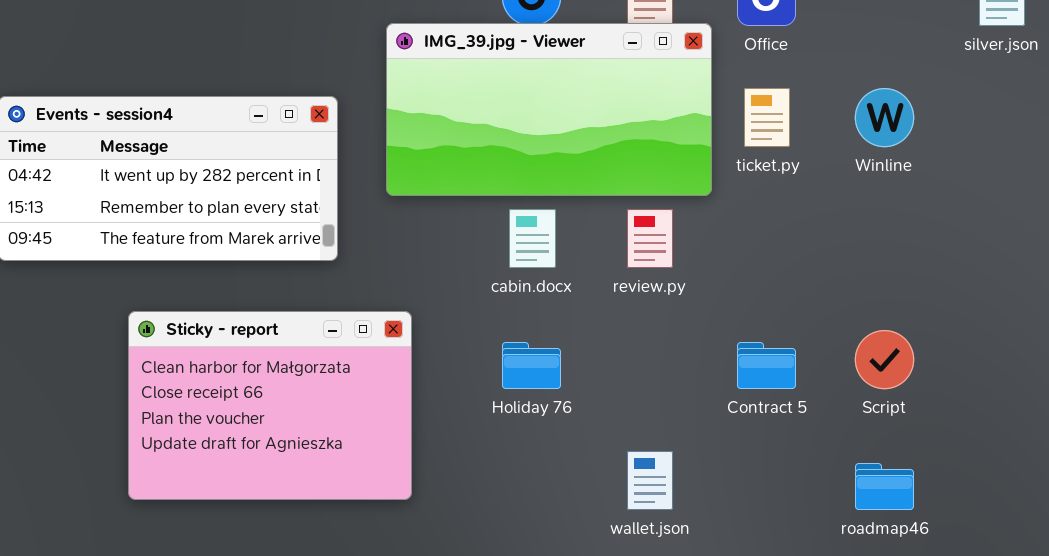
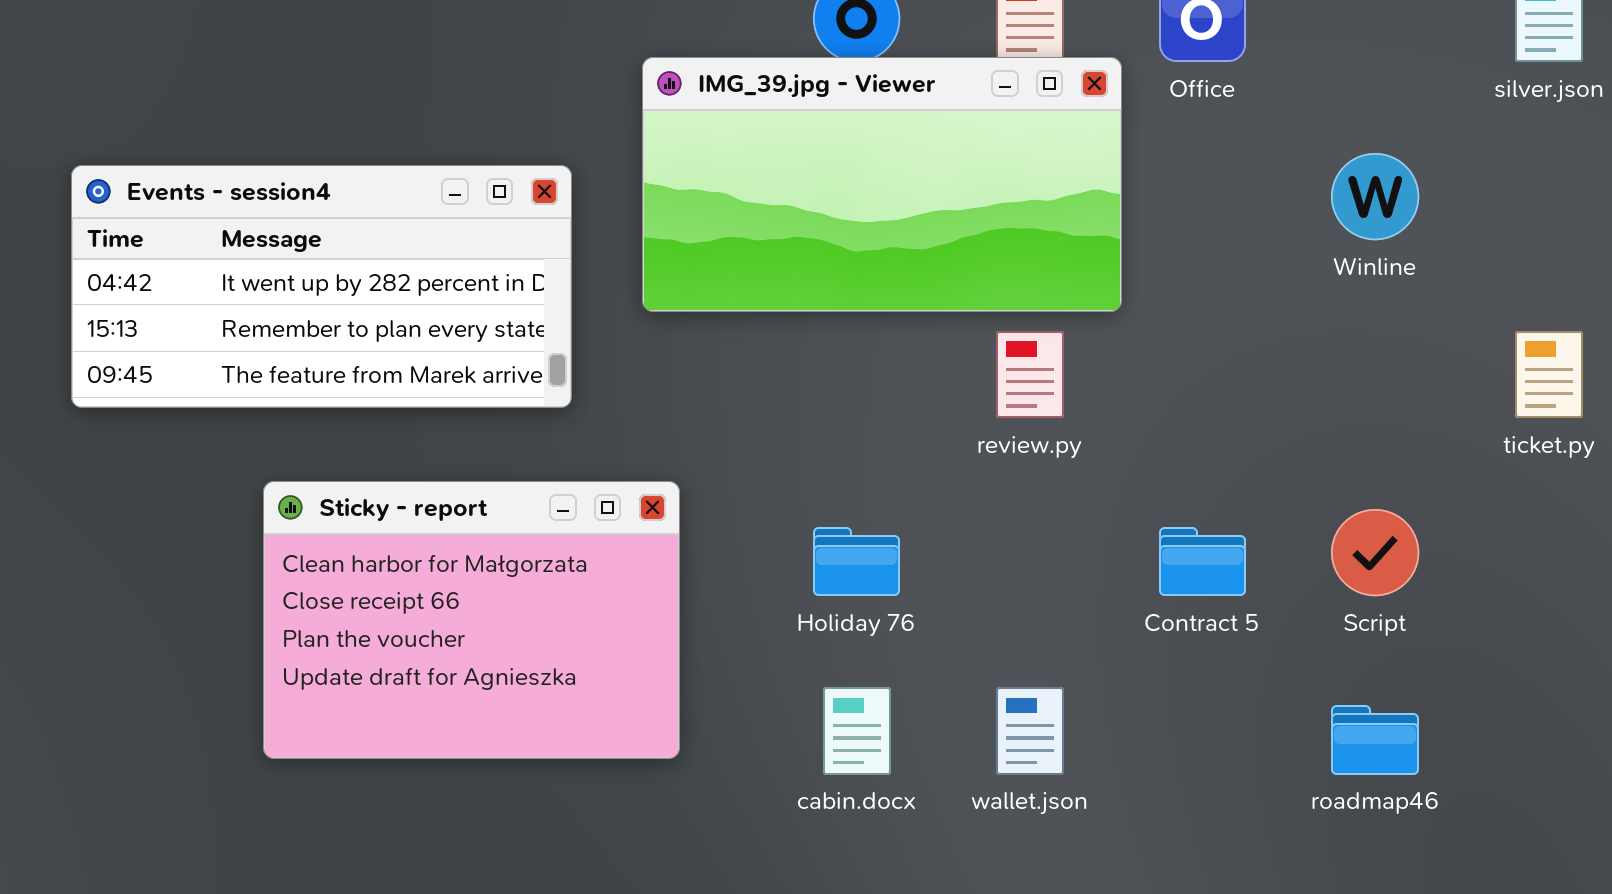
ticket.py: [744,88,790,147] -> [1515,331,1583,418], moved
cabin.docx: [509,209,556,268] -> [823,687,891,775], moved

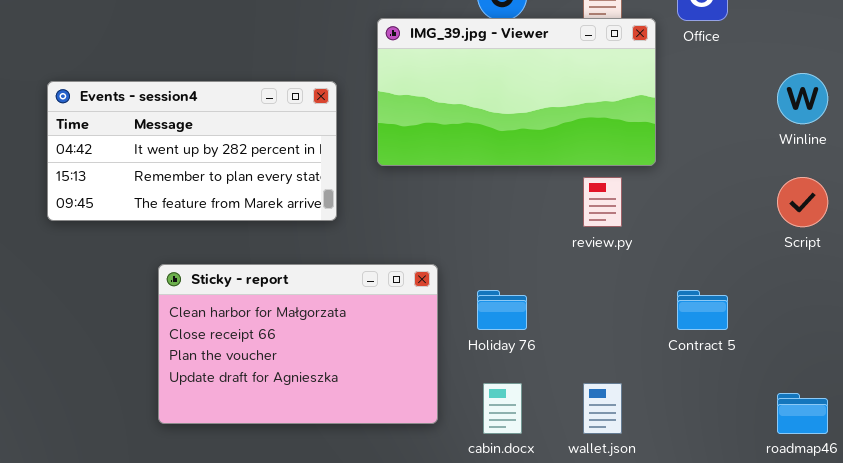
Sticky - report: [263,481,680,759] -> [158,264,438,424], resized
Script: [1331,509,1419,596] -> [777,177,828,227], moved

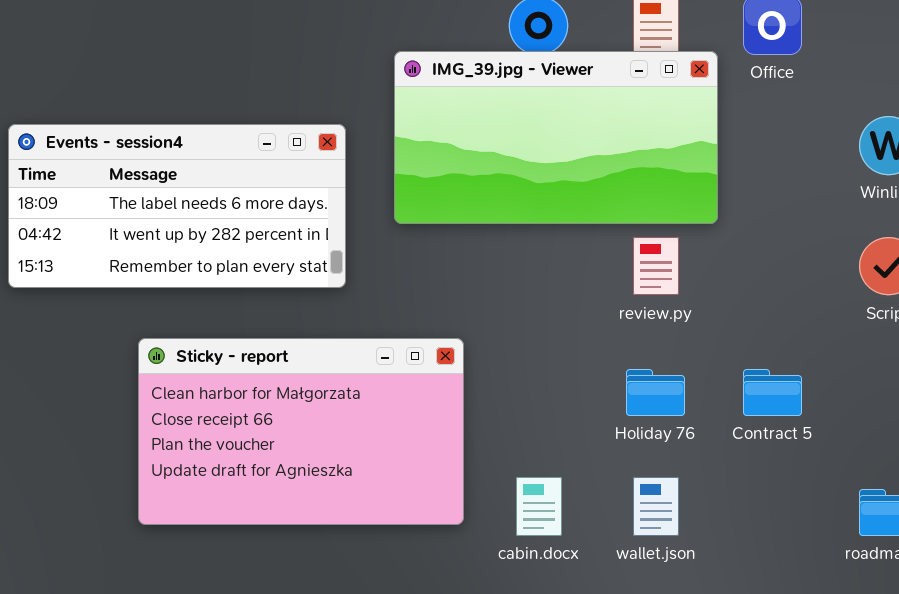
Events - session4: [47,81,337,221] -> [8,124,346,288], scrolled up 1 row
Holiday 76: [477,290,527,330] -> [626,369,685,416], moved

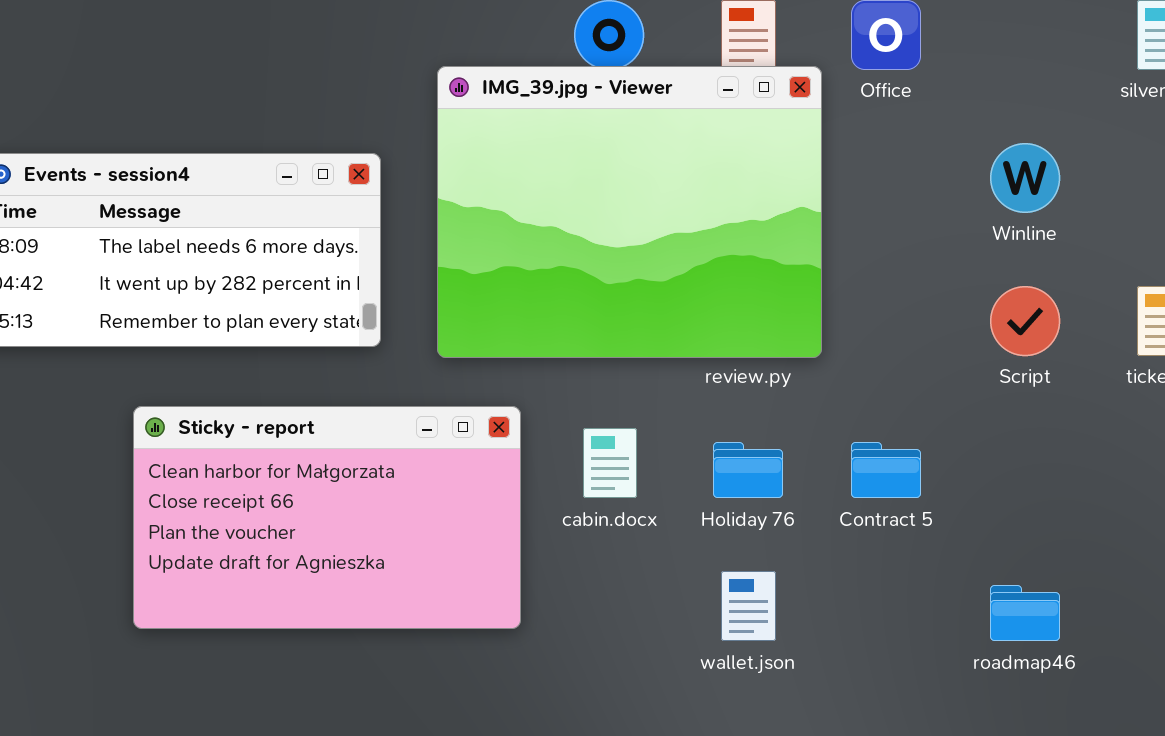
IMG_39.jpg - Viewer: [394,51,718,224] -> [437,66,822,358], resized
cabin.docx: [516,477,562,536] -> [583,428,637,498], moved

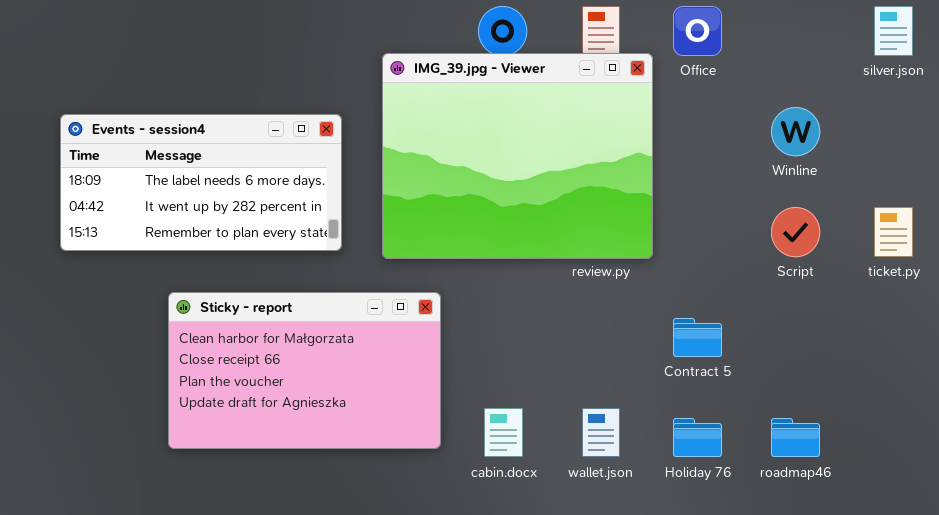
cabin.docx: [583,428,637,498] -> [484,408,523,457], moved
Holiday 76: [713,442,783,498] -> [673,418,722,457], moved

